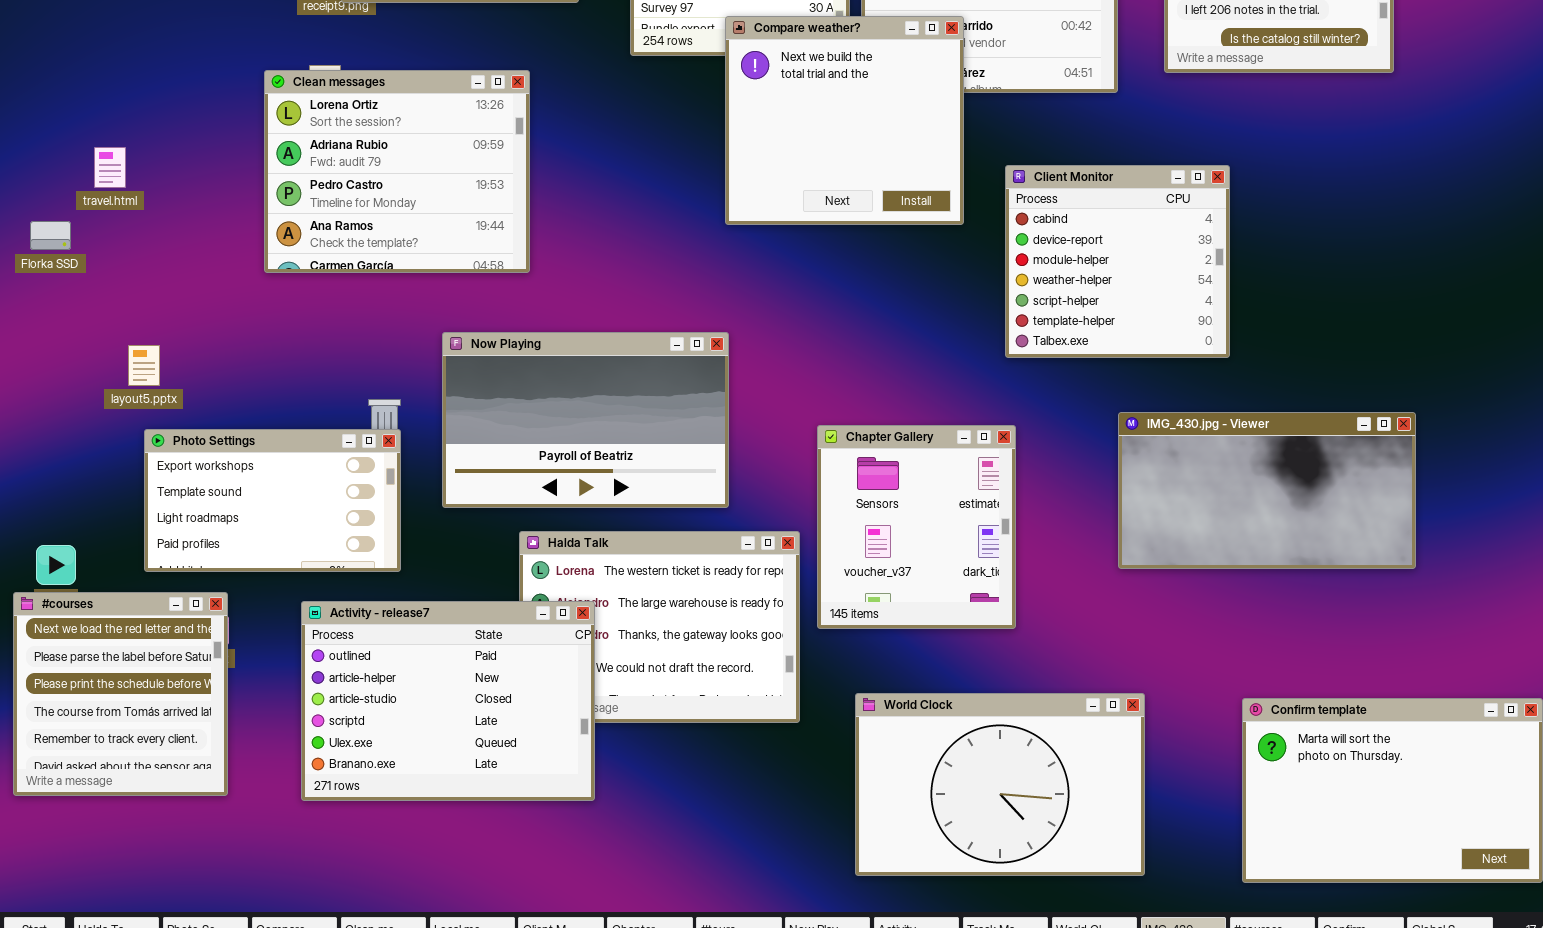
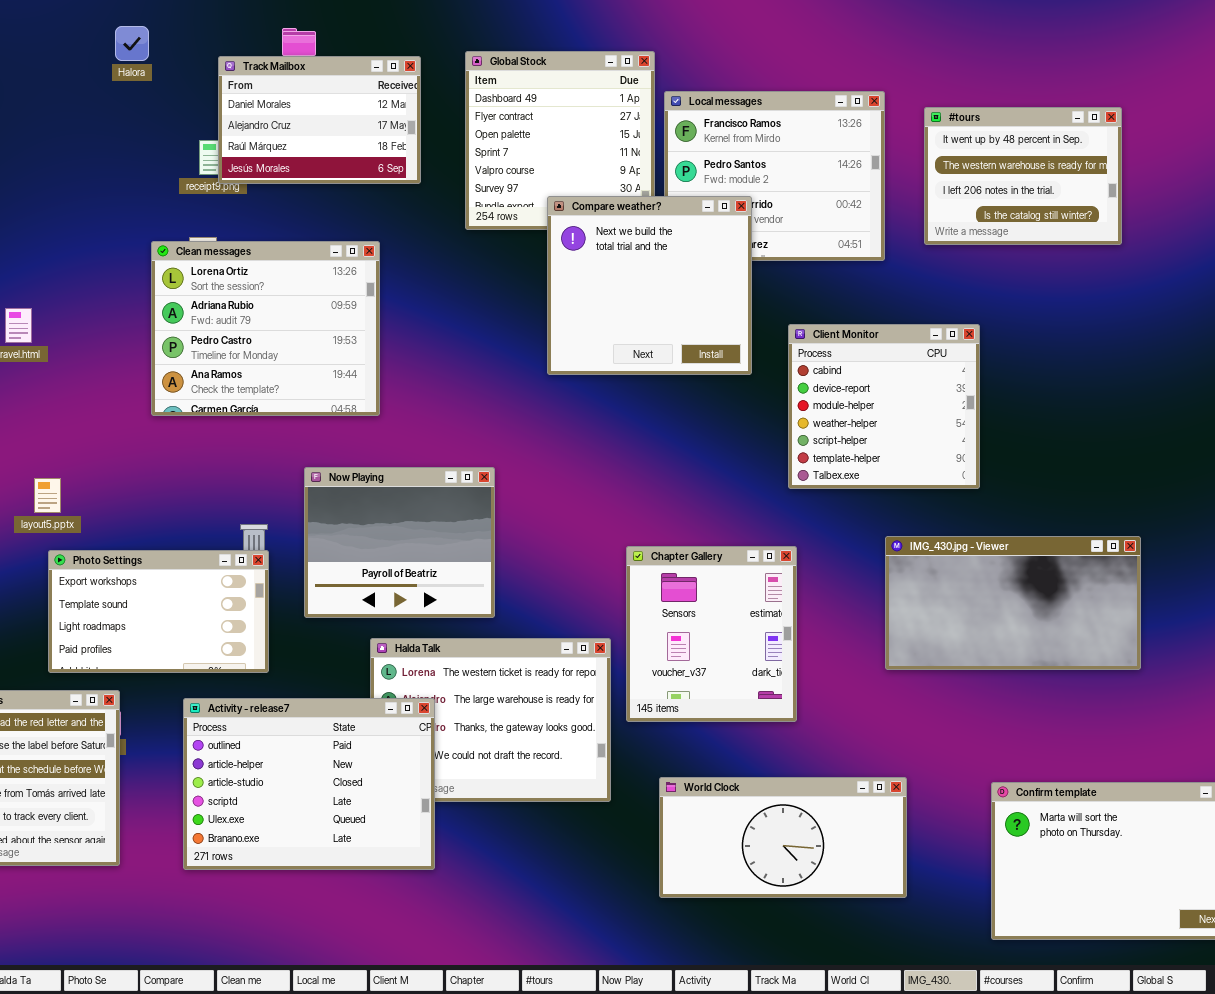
Now Playing: [442,332,729,508] -> [304,467,495,618], resized
World Clock: [855,693,1145,876] -> [659,777,907,898], resized

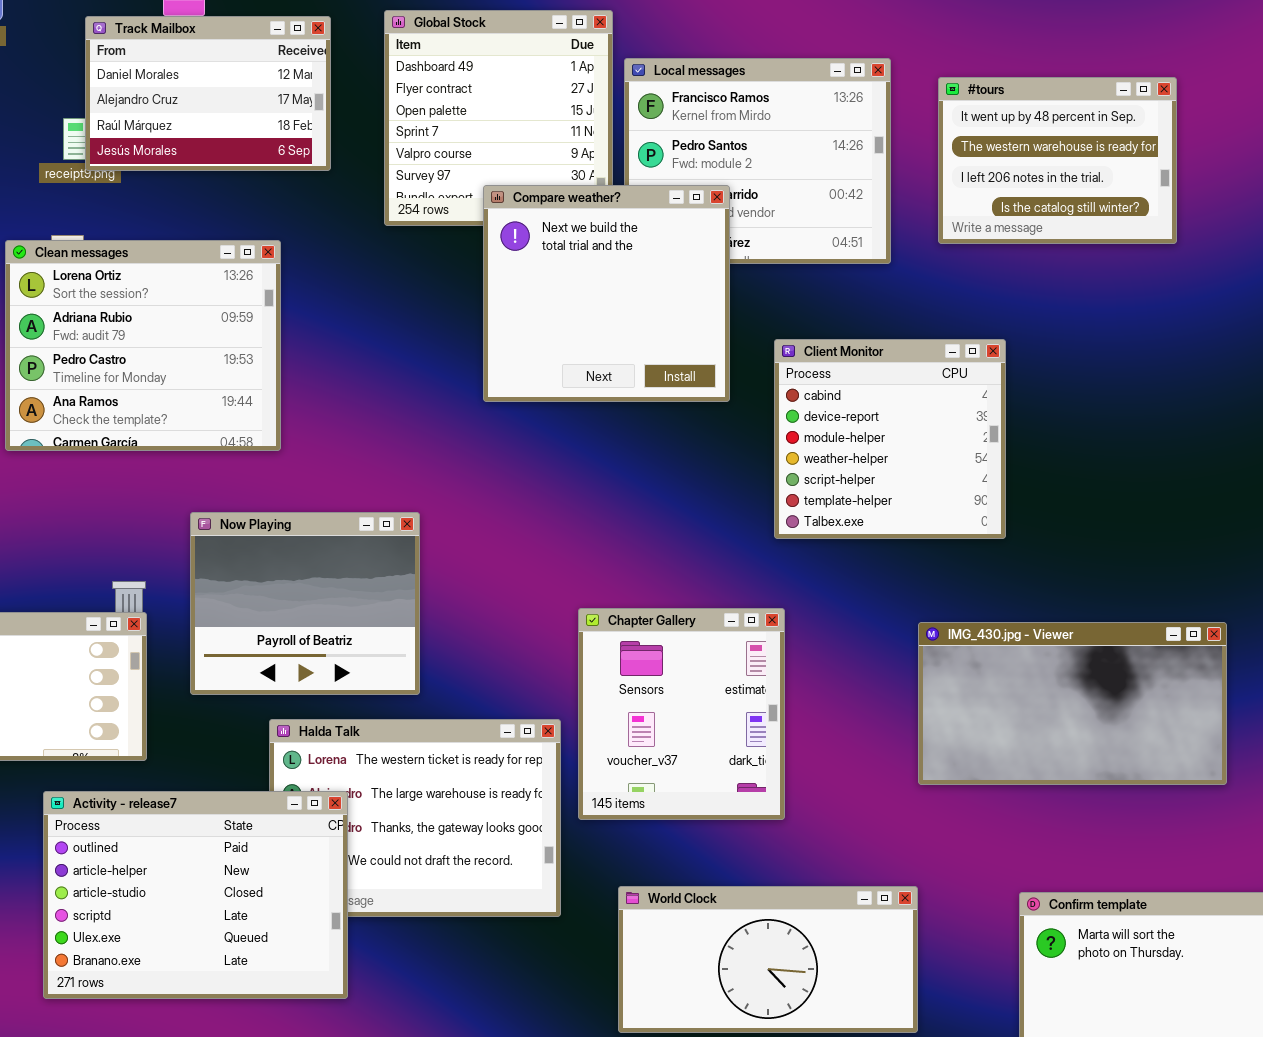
IMG_430.jpg - Viewer: [885,536,1141,670] -> [918,622,1227,785], moved

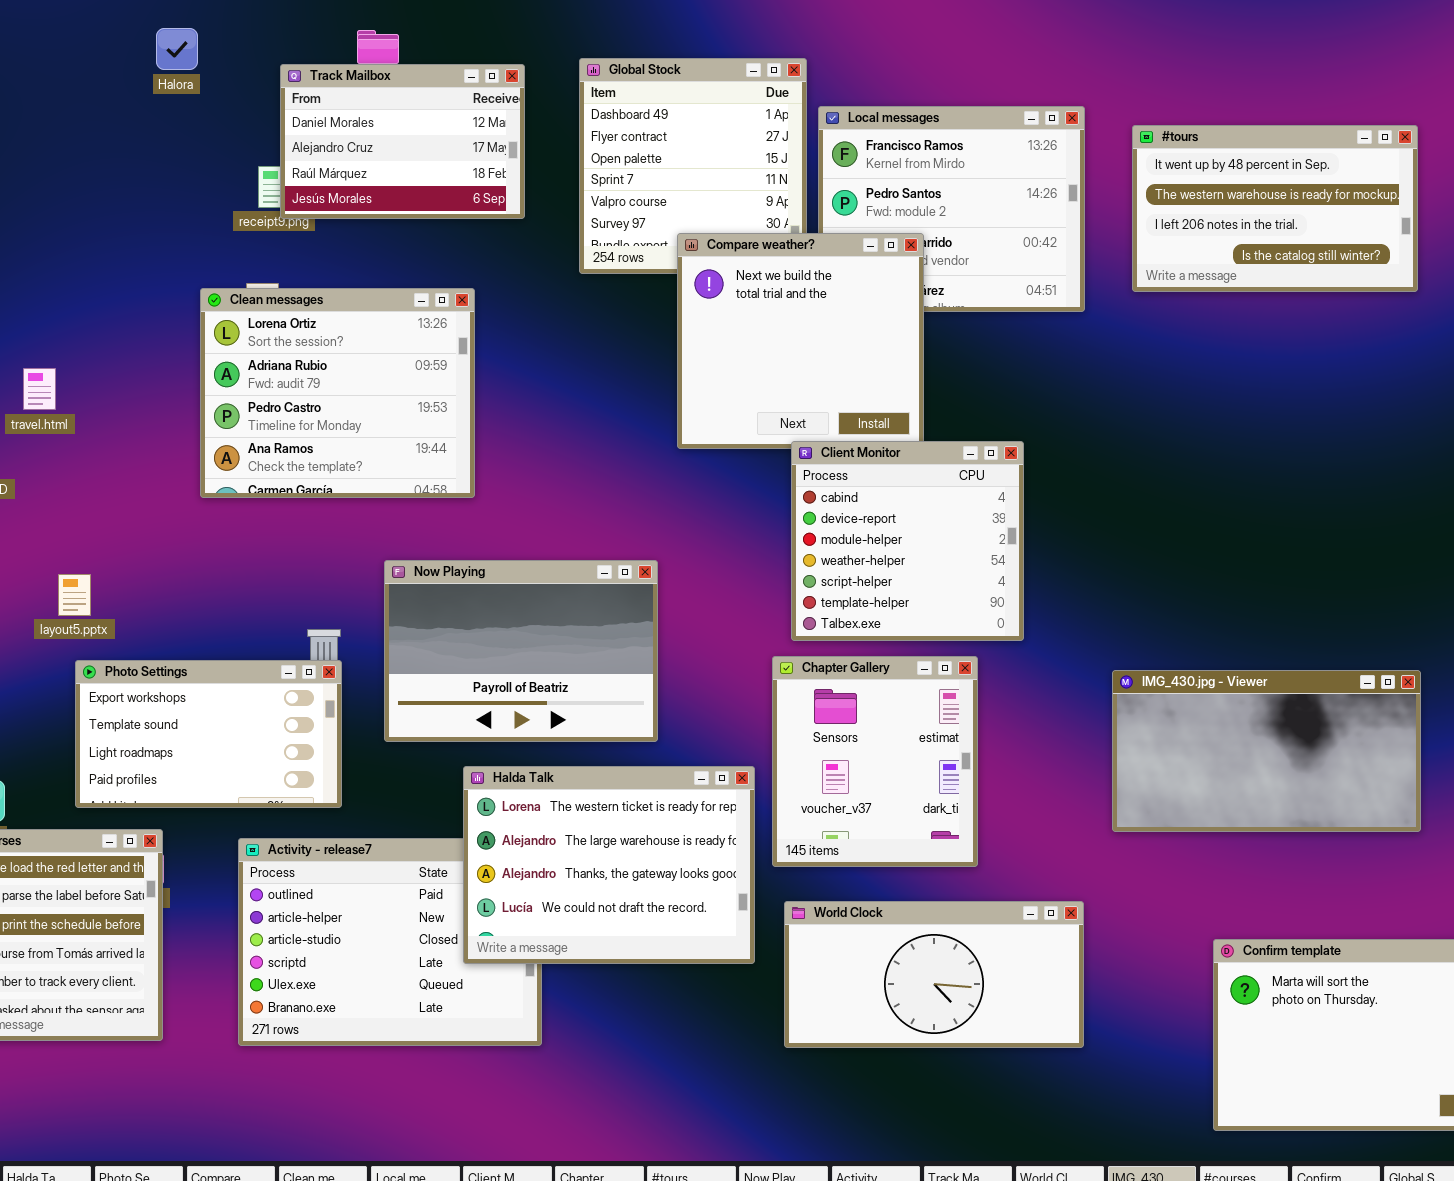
#tours: [938,77,1177,244] -> [1132,125,1418,292], resized
Client Monitor: [774,339,1006,539] -> [791,441,1024,641], moved
Now Playing: [190,512,420,695] -> [384,560,658,742], resized
Halda Talk: [269,719,561,917] -> [463,766,755,964], raised
World Clock: [618,886,918,1033] -> [784,901,1084,1048], moved

